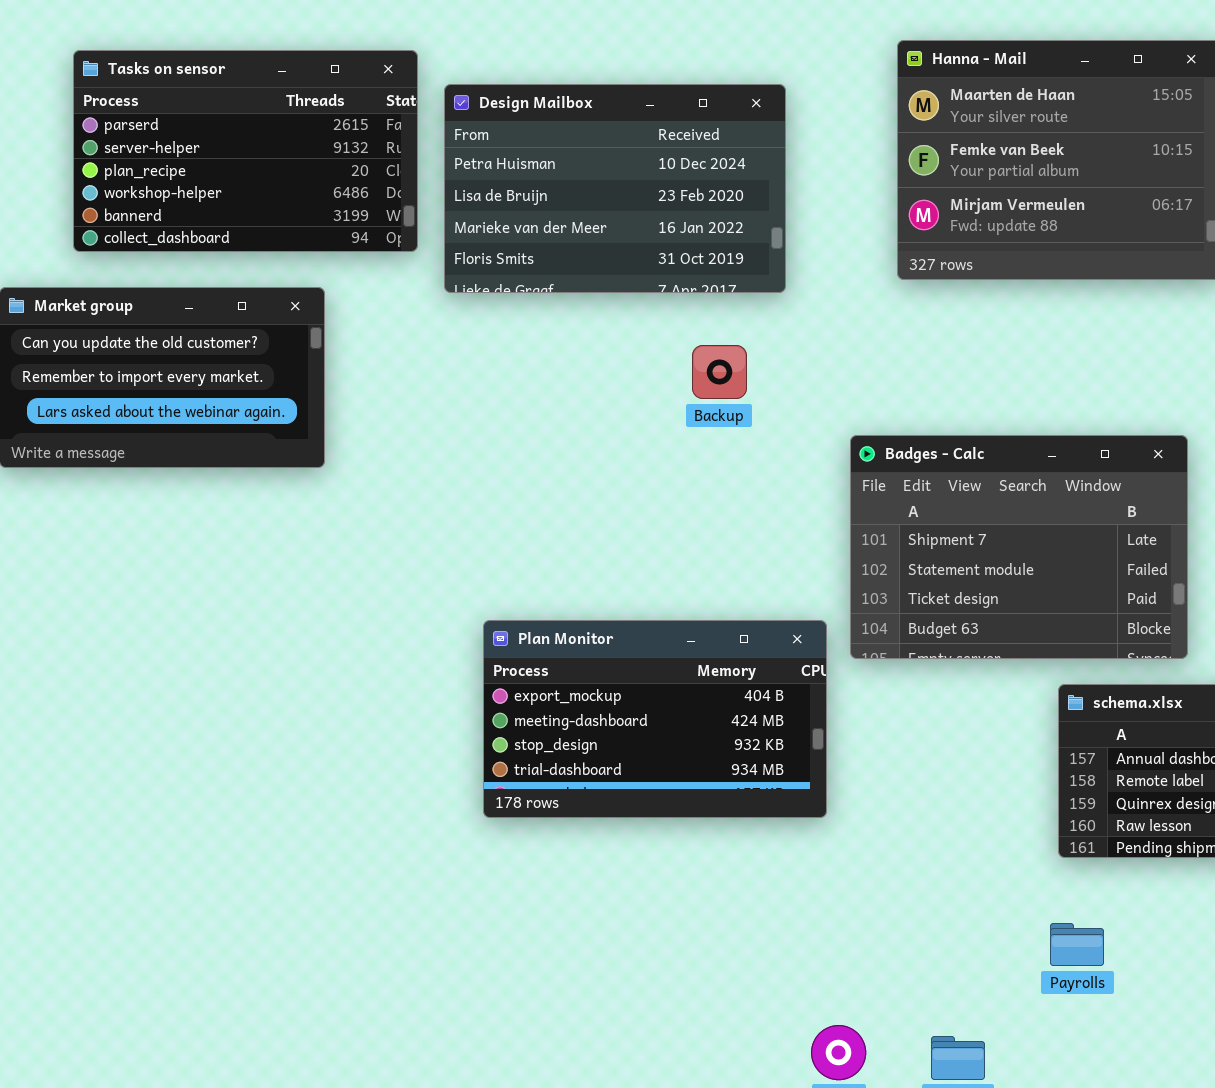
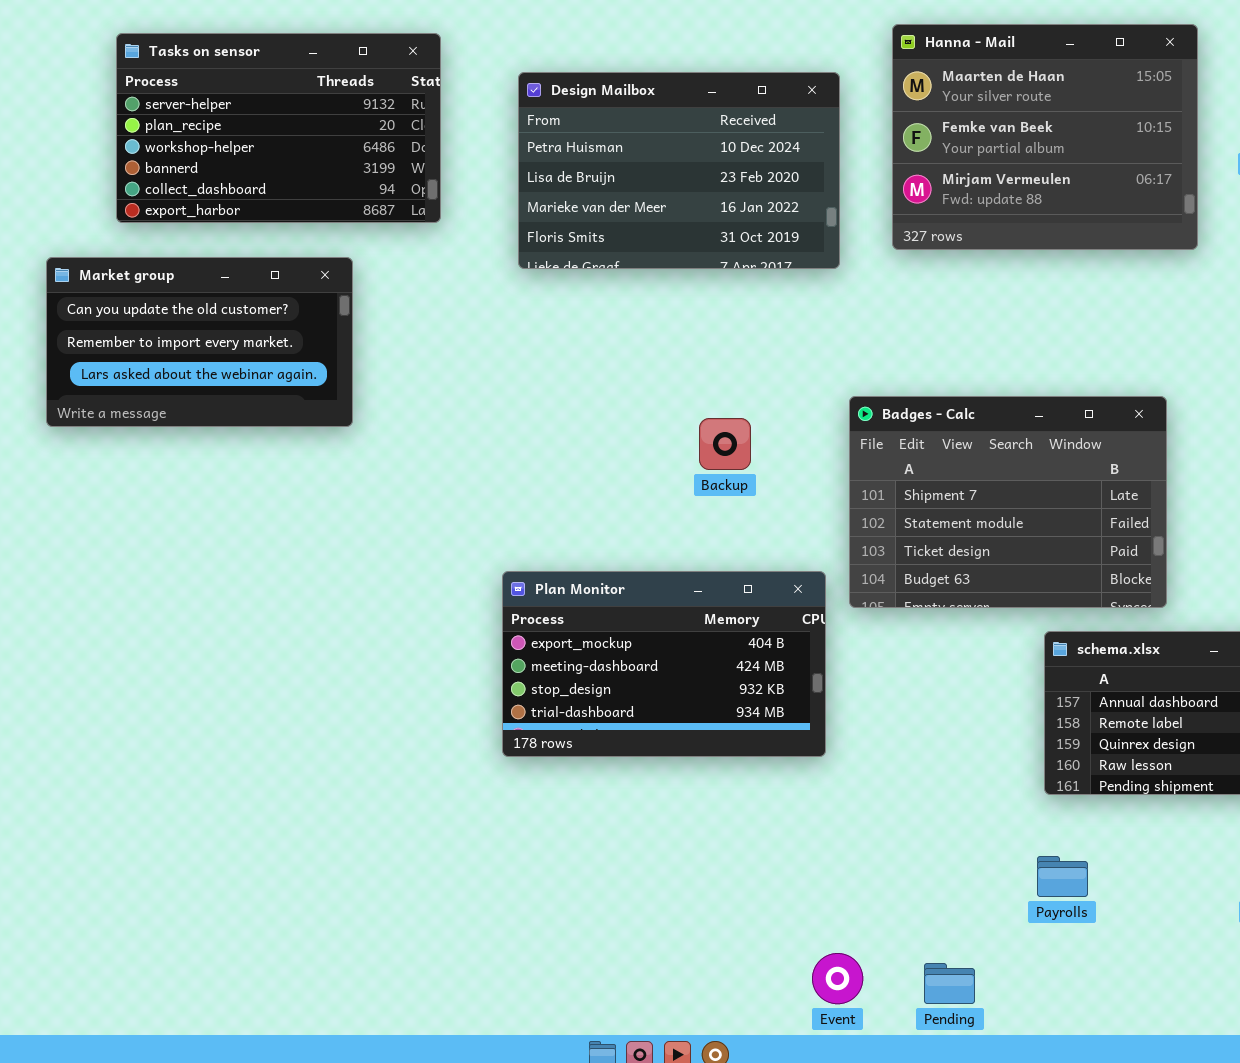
Tasks on sensor: [73,50,418,252] -> [116,33,441,223], scrolled down 1 row
Design Mailbox: [444,84,786,293] -> [518,72,840,269], moved
Backup: [692,345,747,399] -> [699,418,751,470], moved

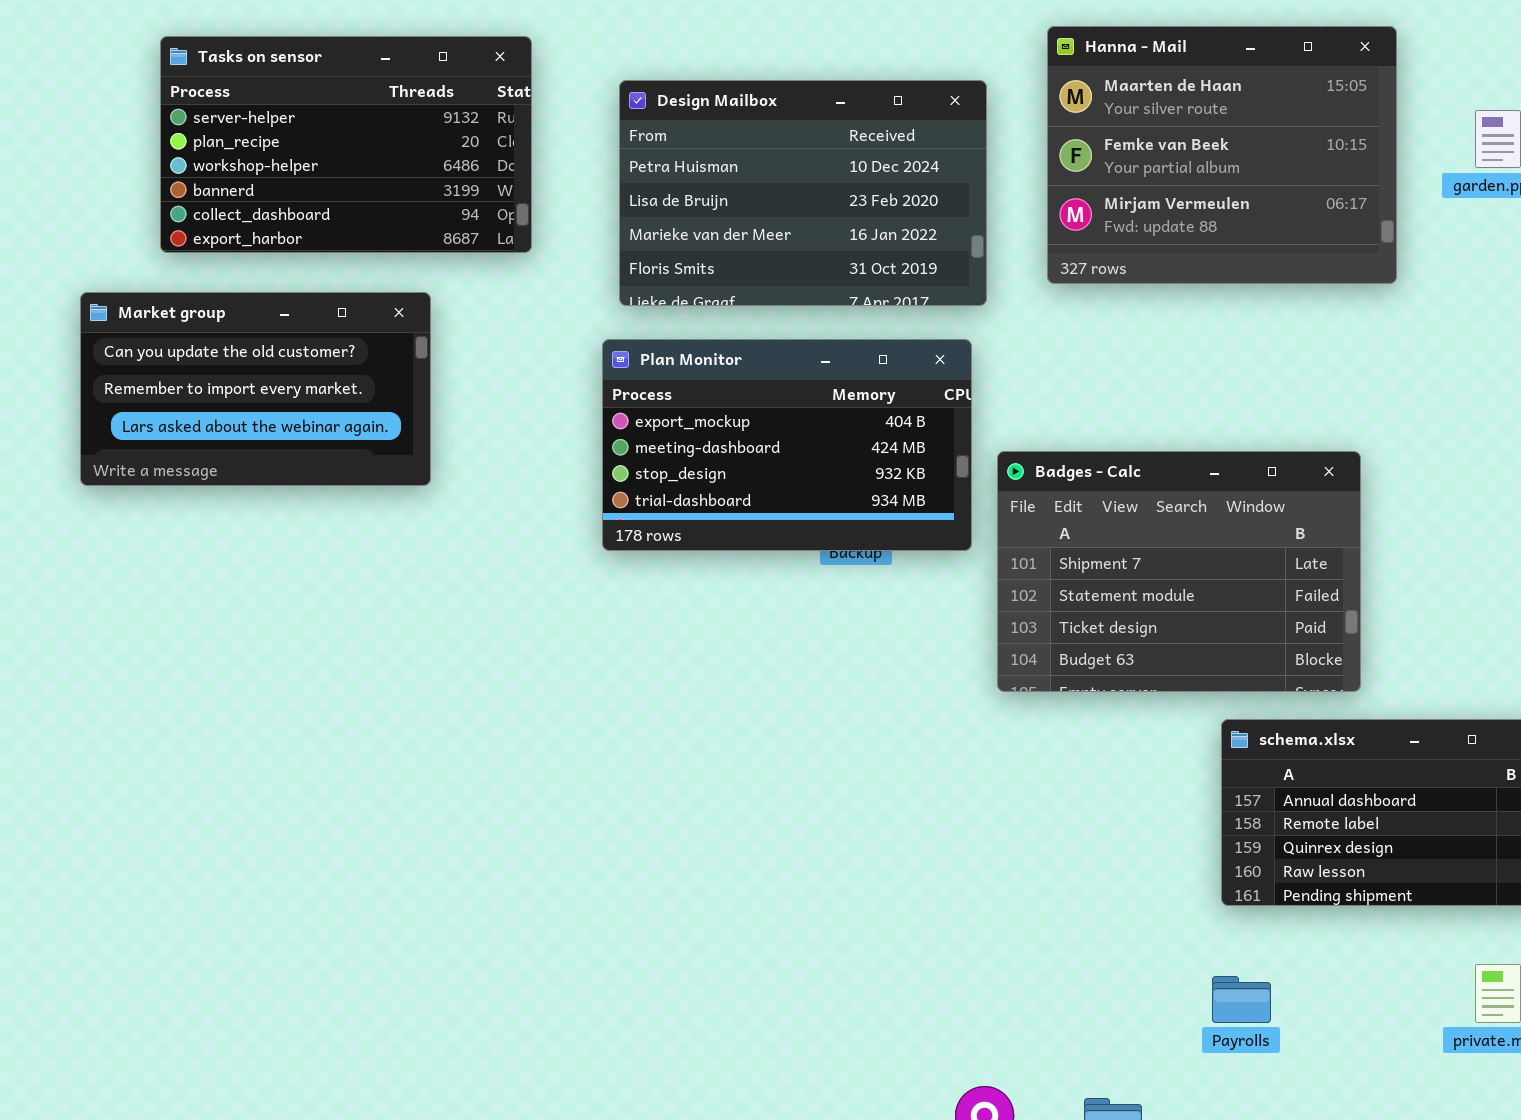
Plan Monitor: [502,571,826,757] -> [602,339,972,551], moved

